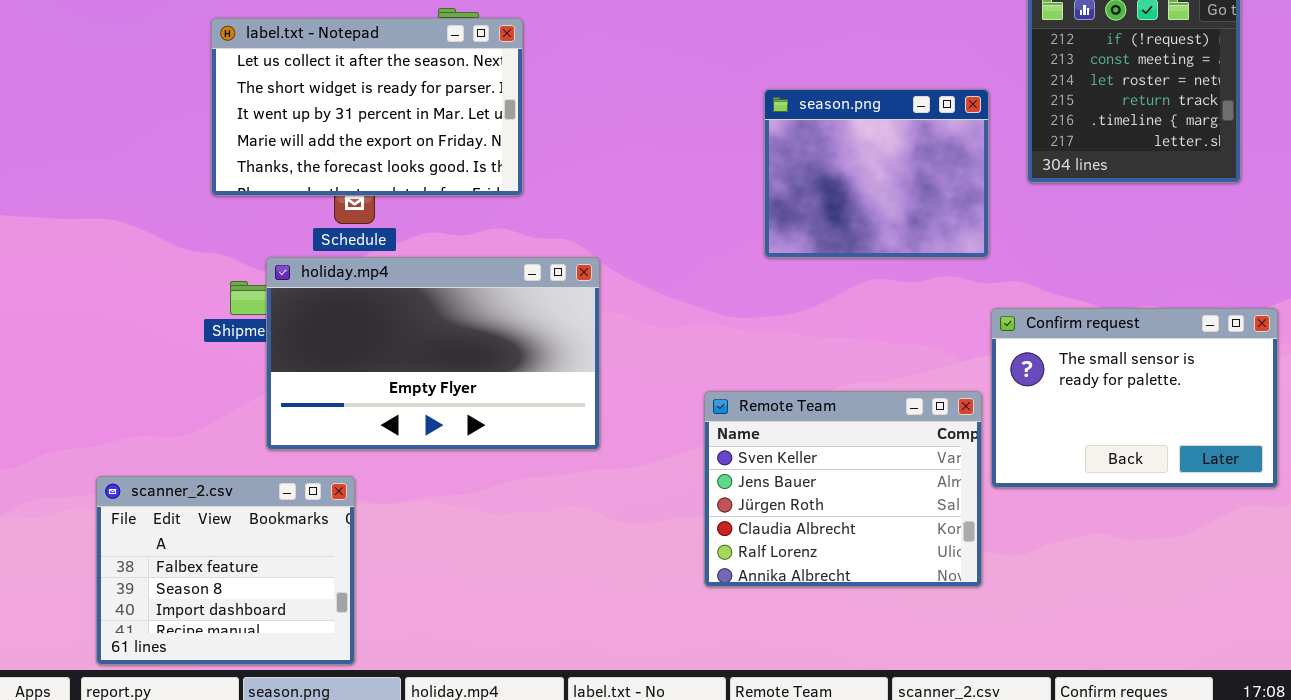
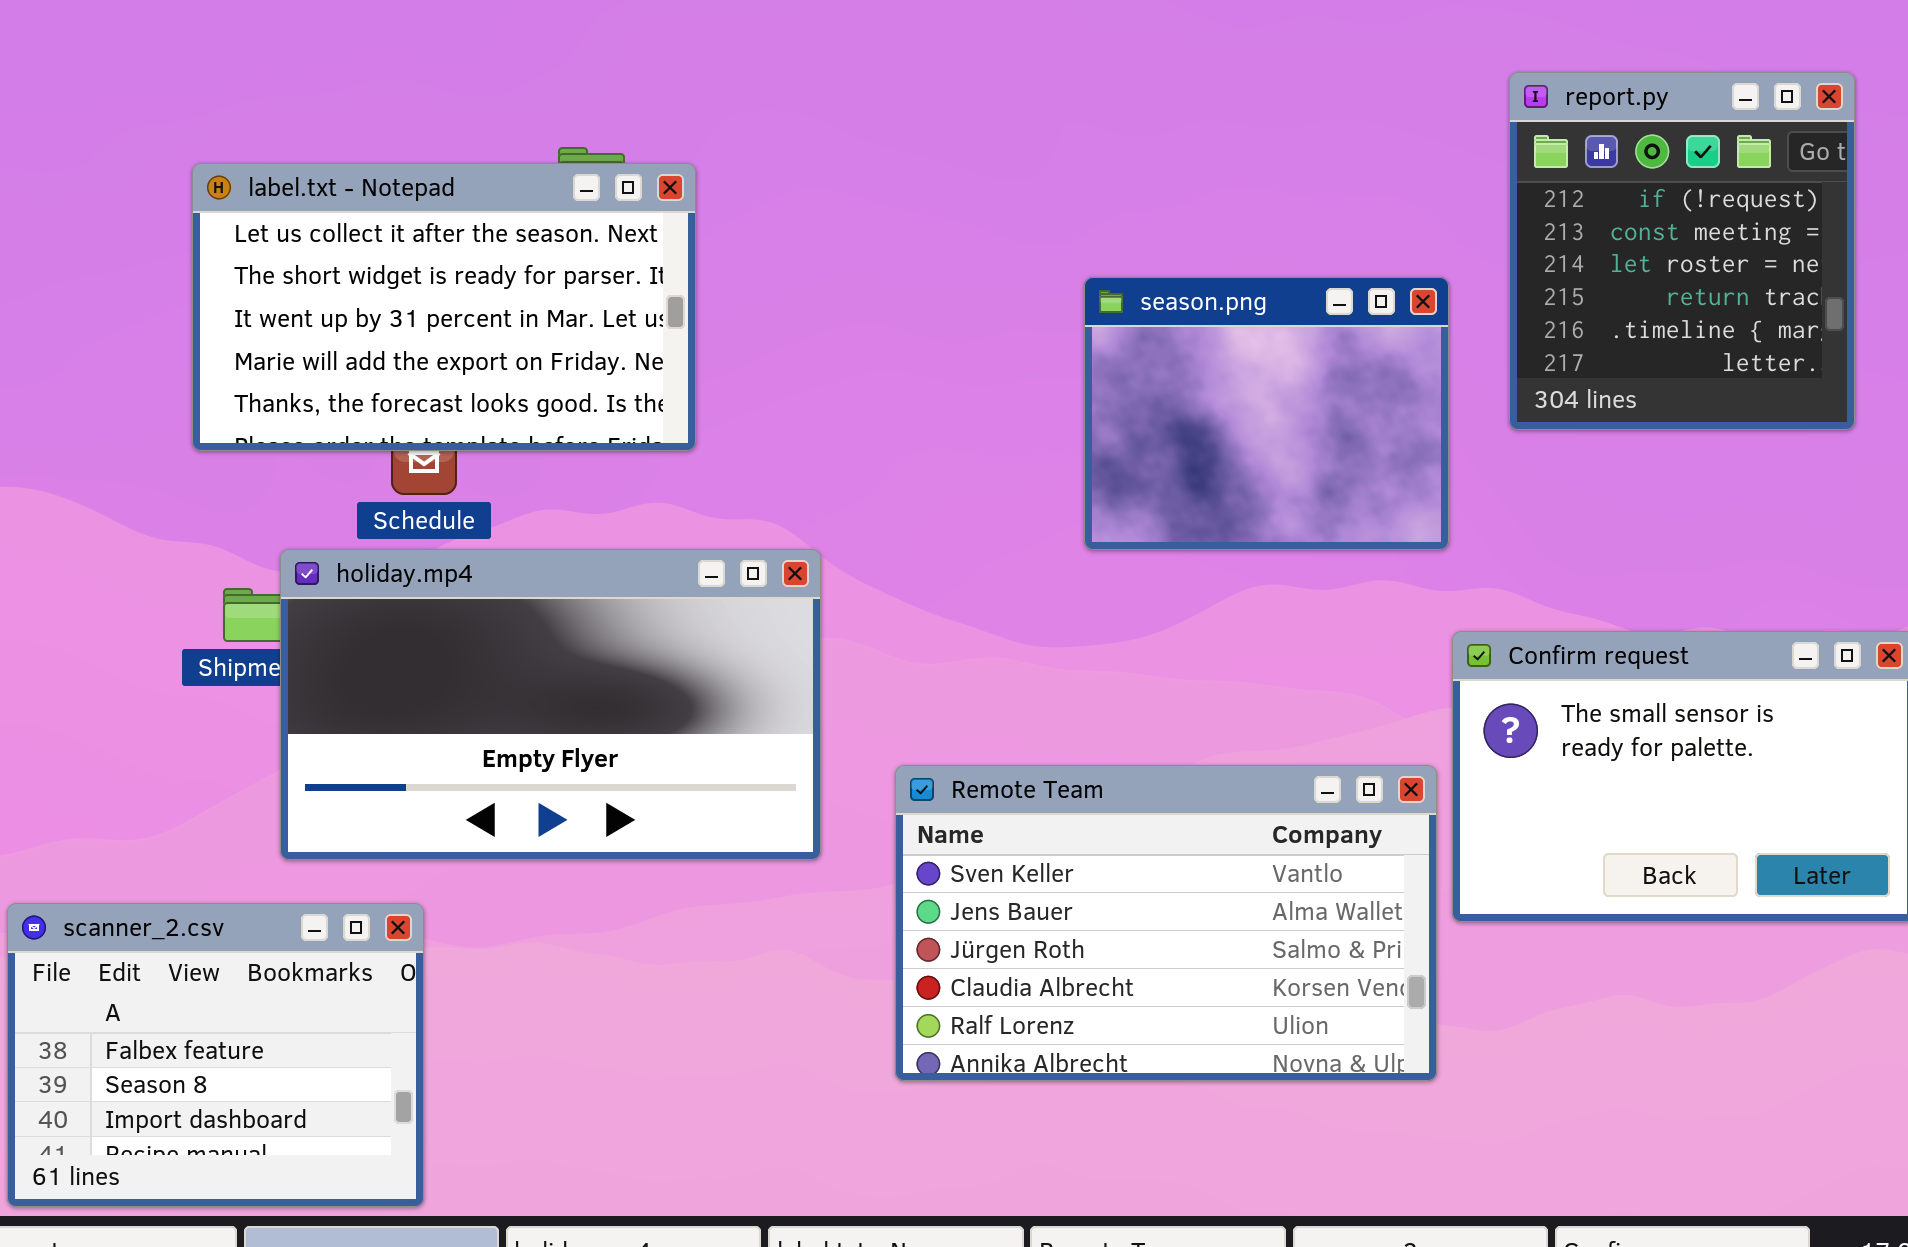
Remote Team: [704,391,982,587] -> [895,765,1437,1081], resized

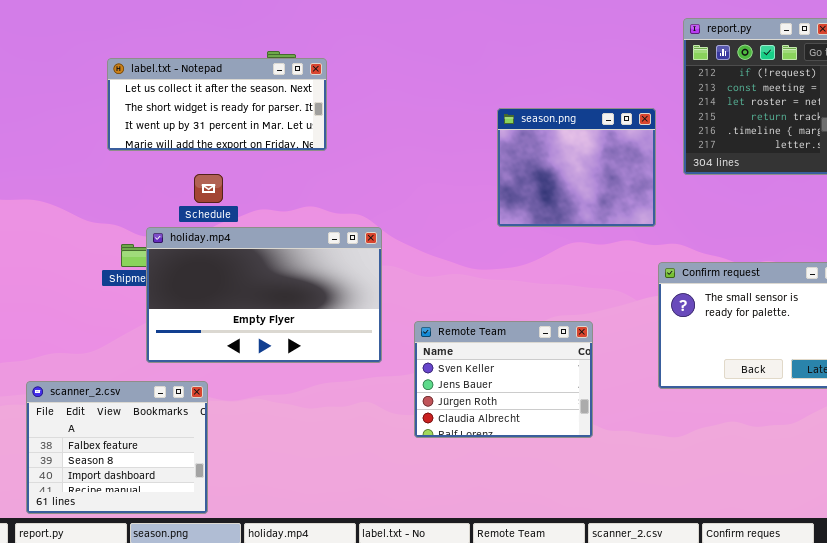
label.txt - Notepad: [192,163,696,451] -> [107,58,327,151], resized
Remote Team: [895,765,1437,1081] -> [414,321,593,438], resized

